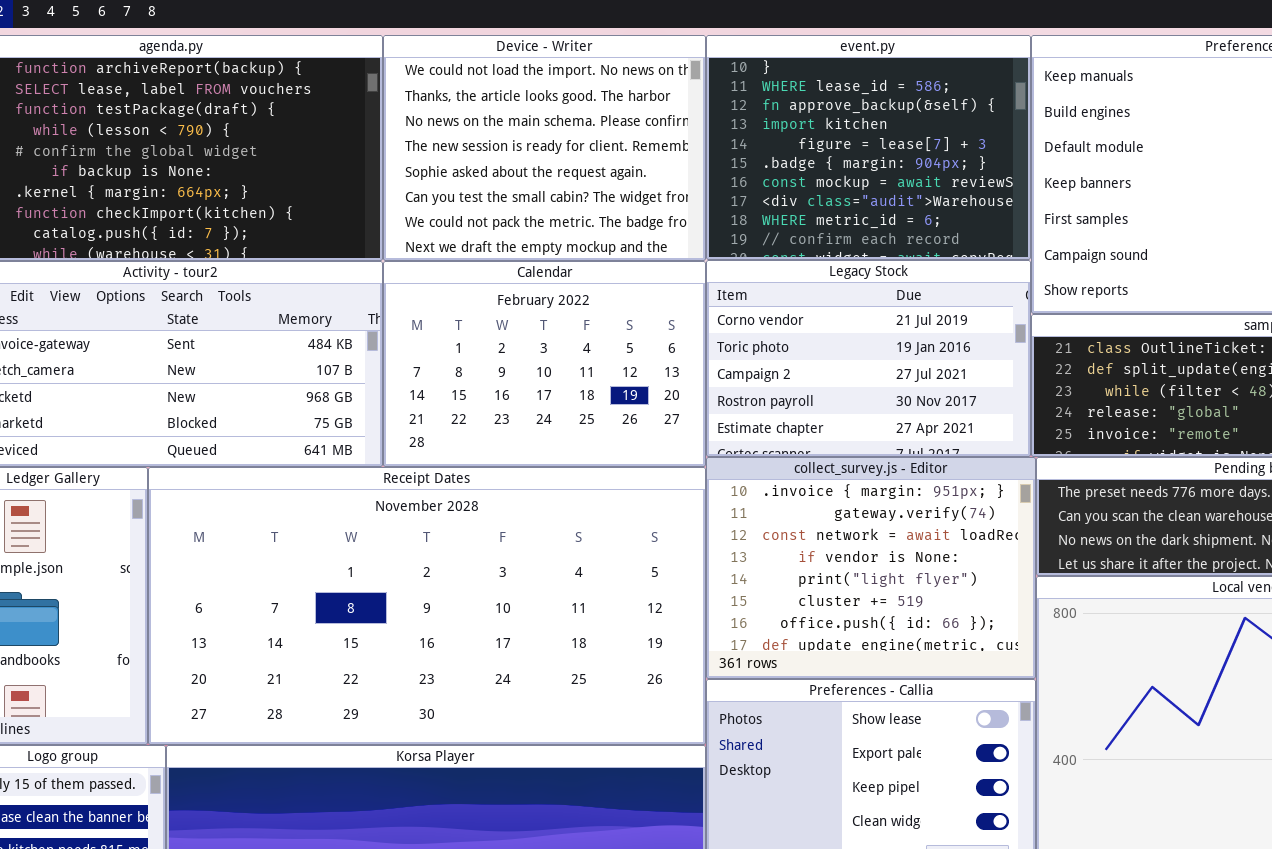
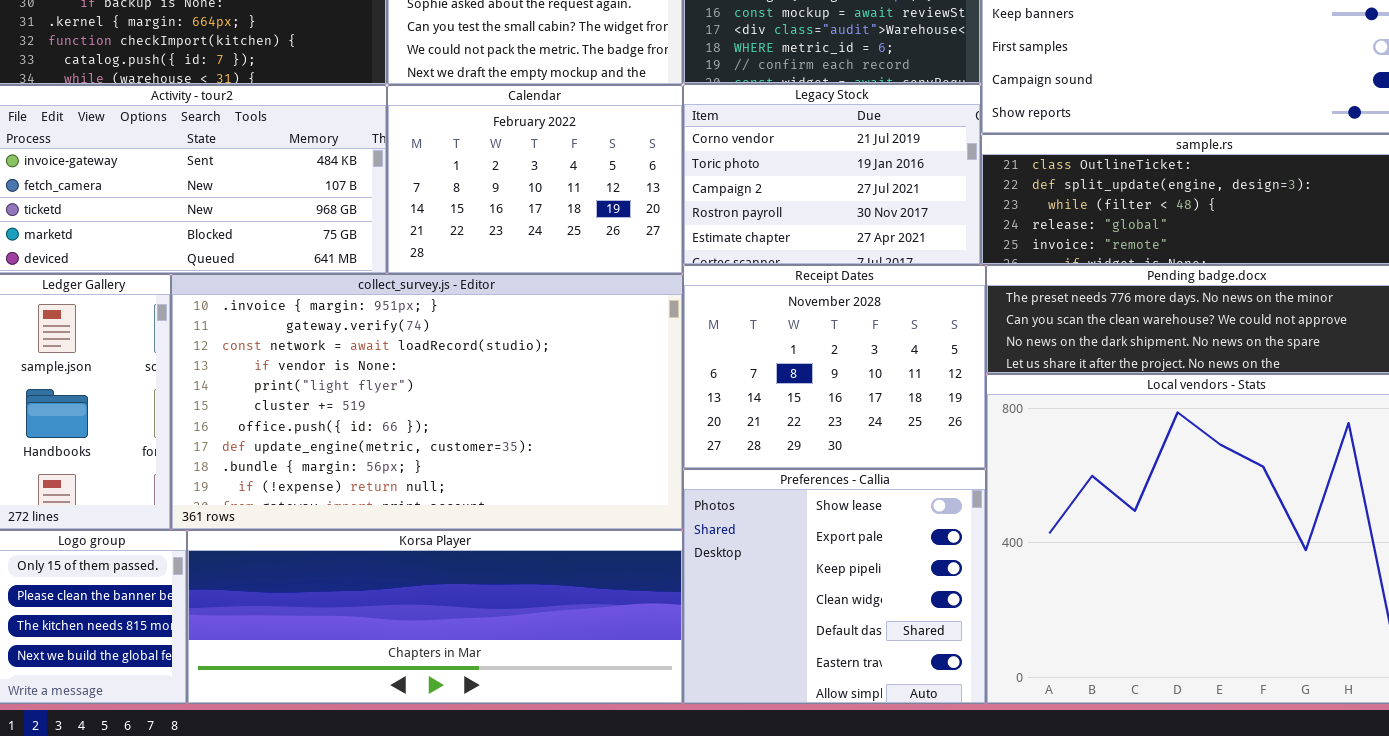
collect_survey.js - Editor: [706,457,1036,679] -> [171,274,683,530], moved, resized
Receipt Dates: [148,467,706,745] -> [683,265,986,469], moved, resized

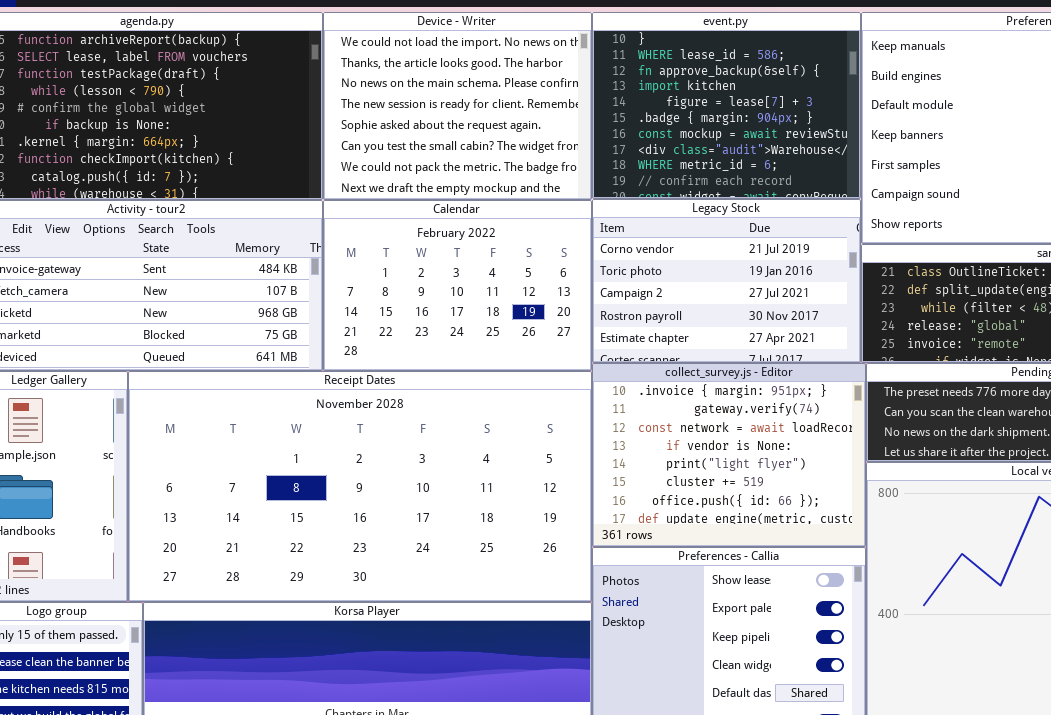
Receipt Dates: [683,265,986,469] -> [128,371,592,602], moved, resized
collect_survey.js - Editor: [171,274,683,530] -> [592,363,866,547], moved, resized

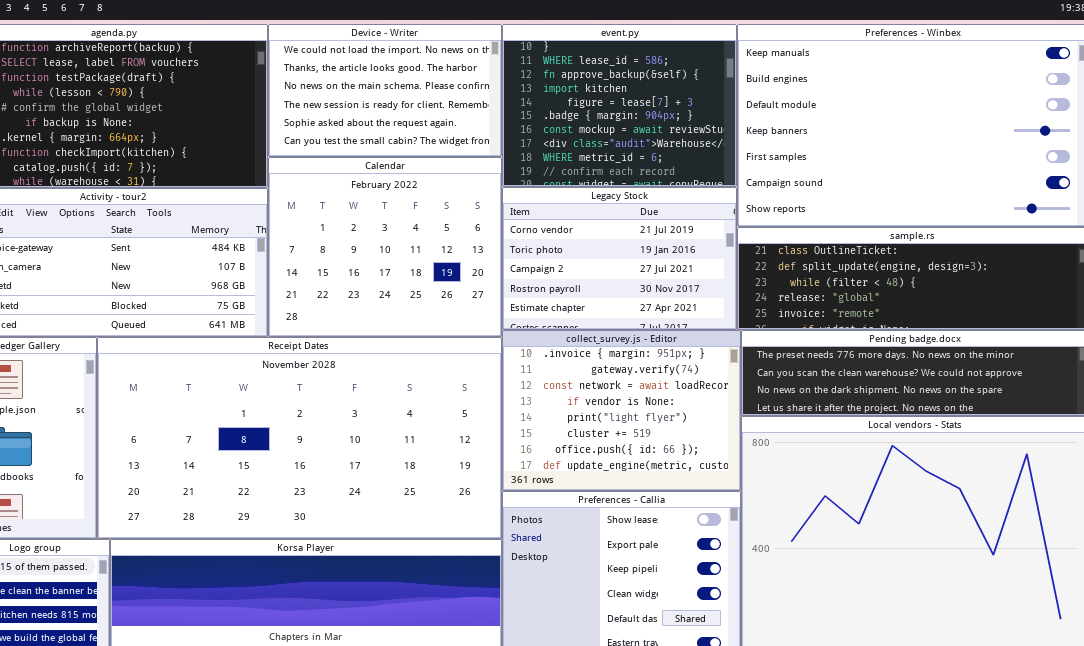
Device - Writer: [323,12,592,200] -> [268,24,502,157], resized
Calendar: [323,200,592,371] -> [268,157,502,337], resized

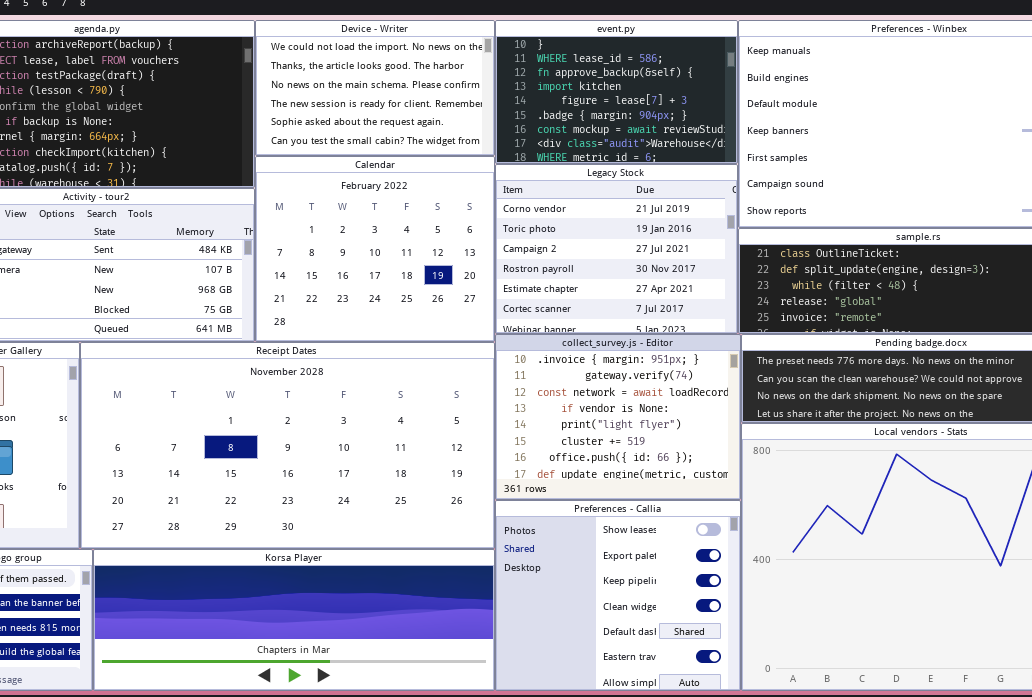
event.py: [502,24,737,187] -> [495,20,738,164], resized
Legacy Stock: [502,187,737,330] -> [495,164,738,334], resized

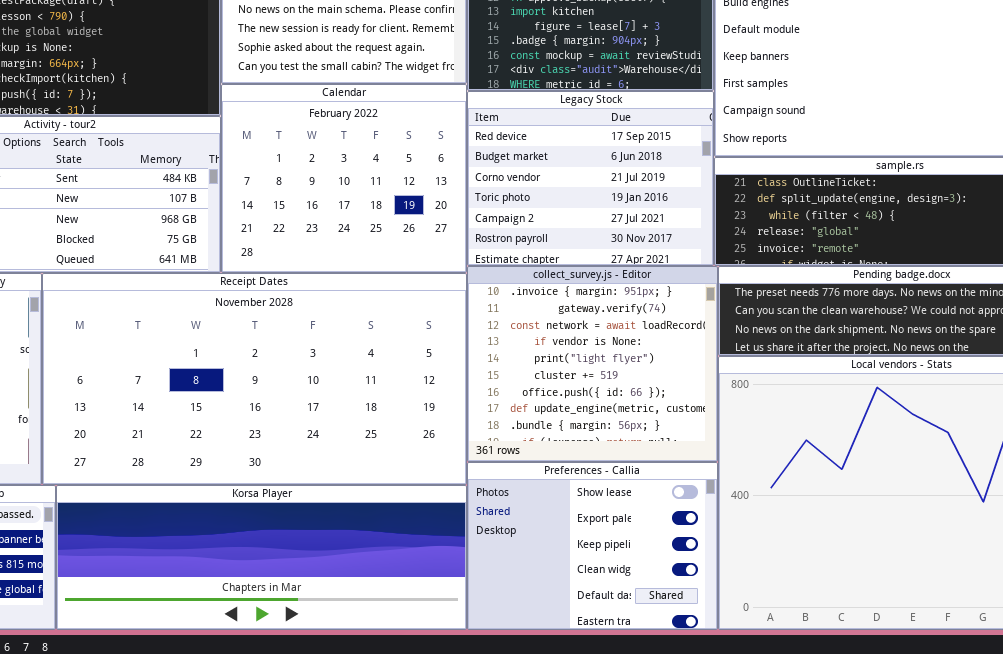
Legacy Stock: [495,164,738,334] -> [467,91,714,266], scrolled up 2 rows
collect_survey.js - Editor: [495,334,741,500] -> [467,266,718,462], resized
Preferences - Callia: [495,500,741,691] -> [467,462,718,630], resized

